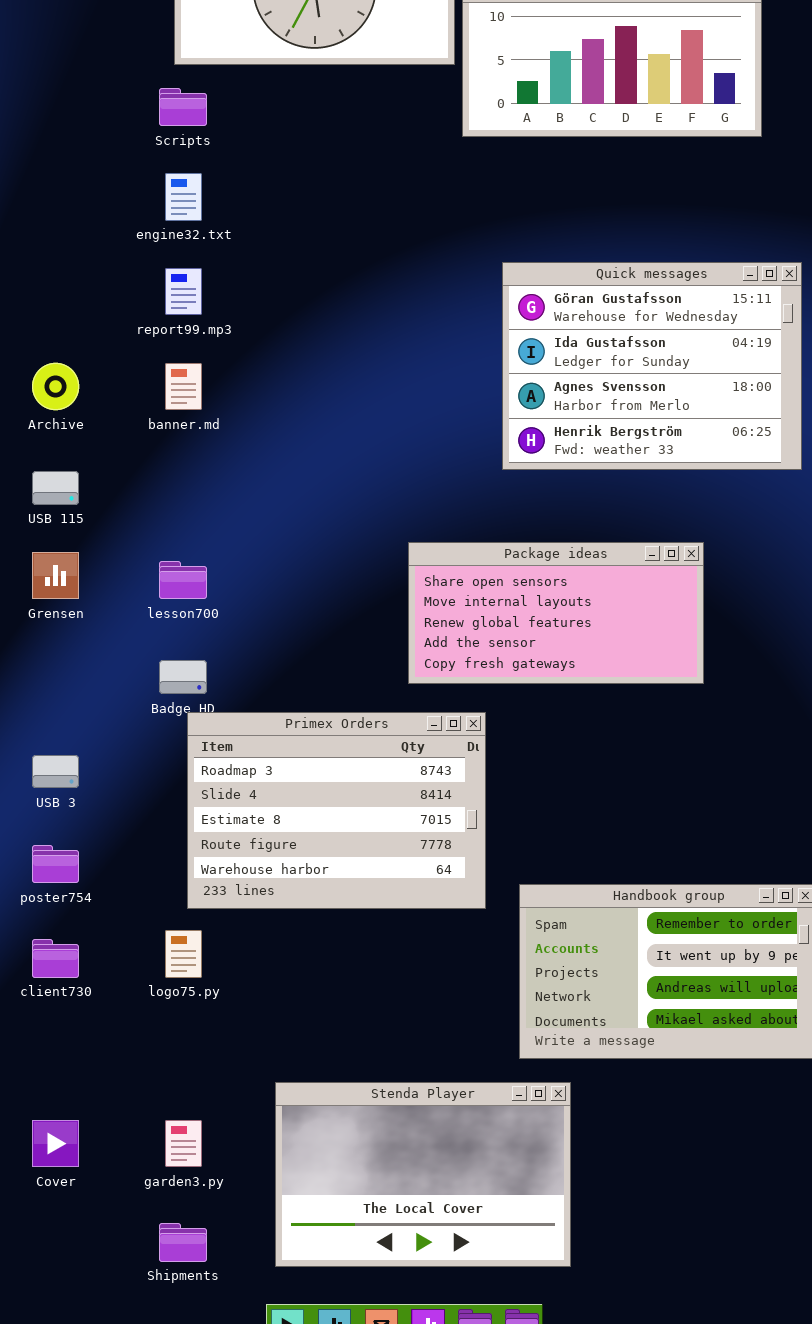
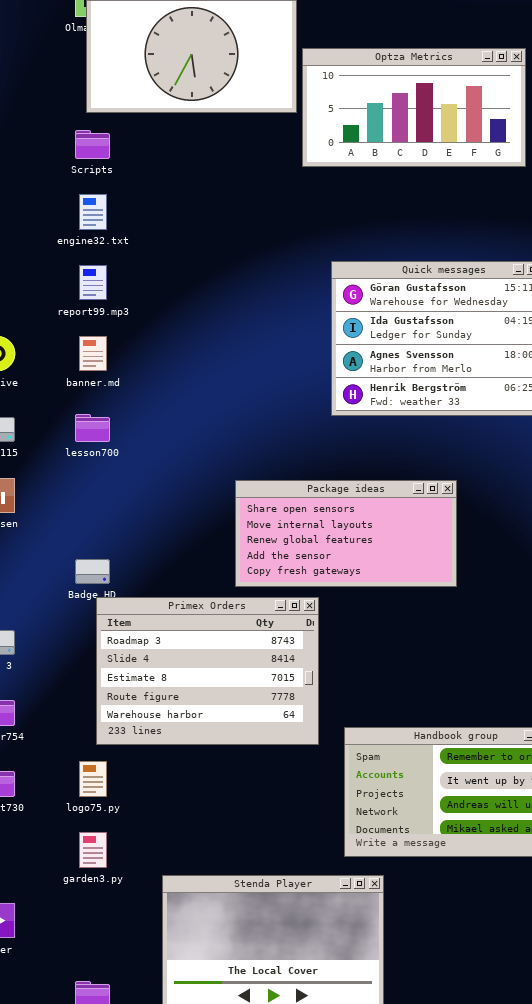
Package ideas: [408,542,704,684] -> [235,480,457,587], moved
lesson700: [159,561,207,599] -> [75,414,110,442], moved
garden3.py: [165,1120,202,1167] -> [79,832,107,868], moved

